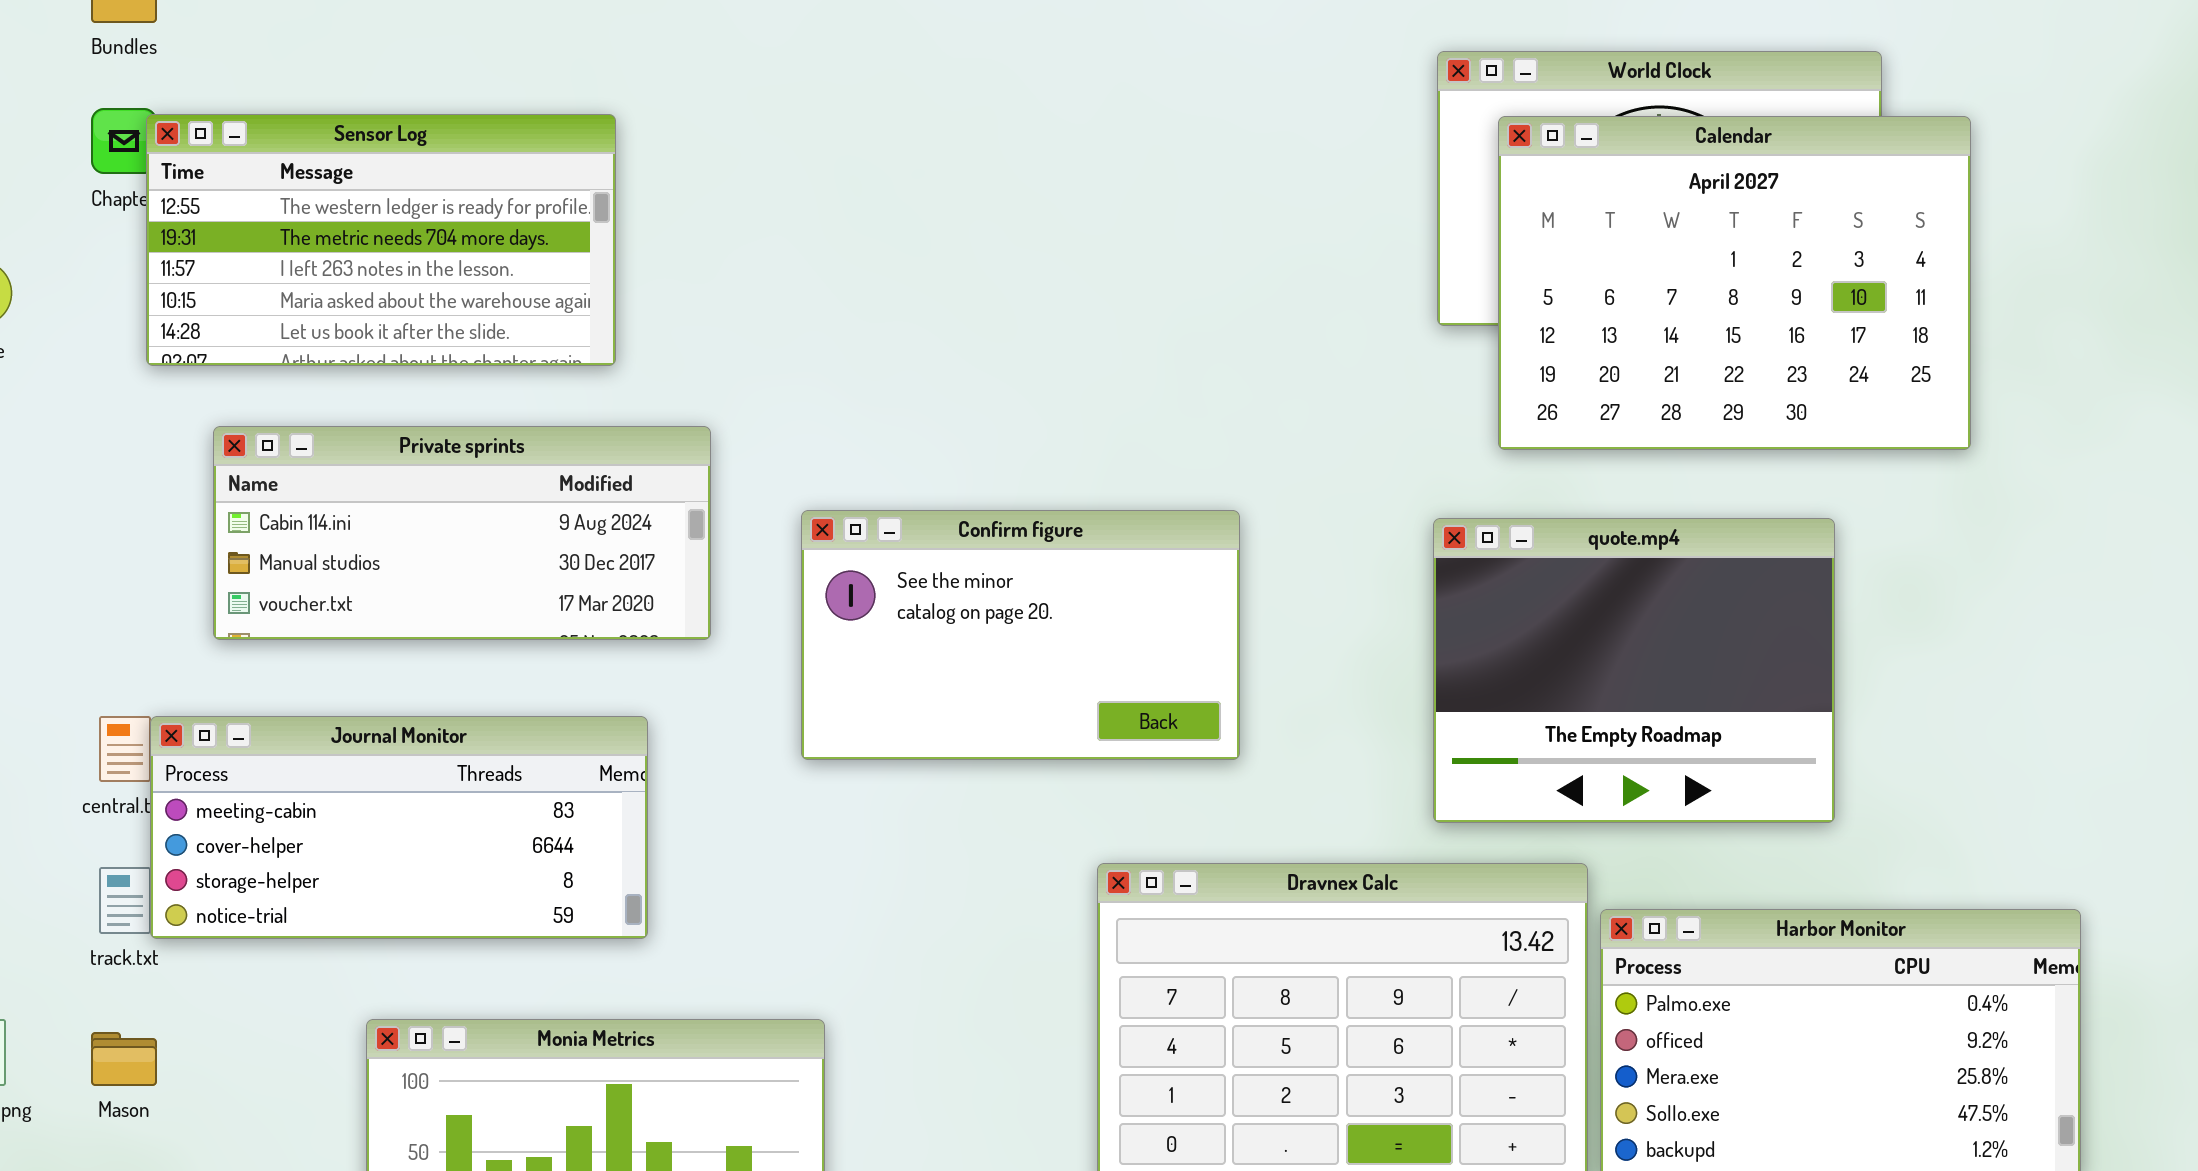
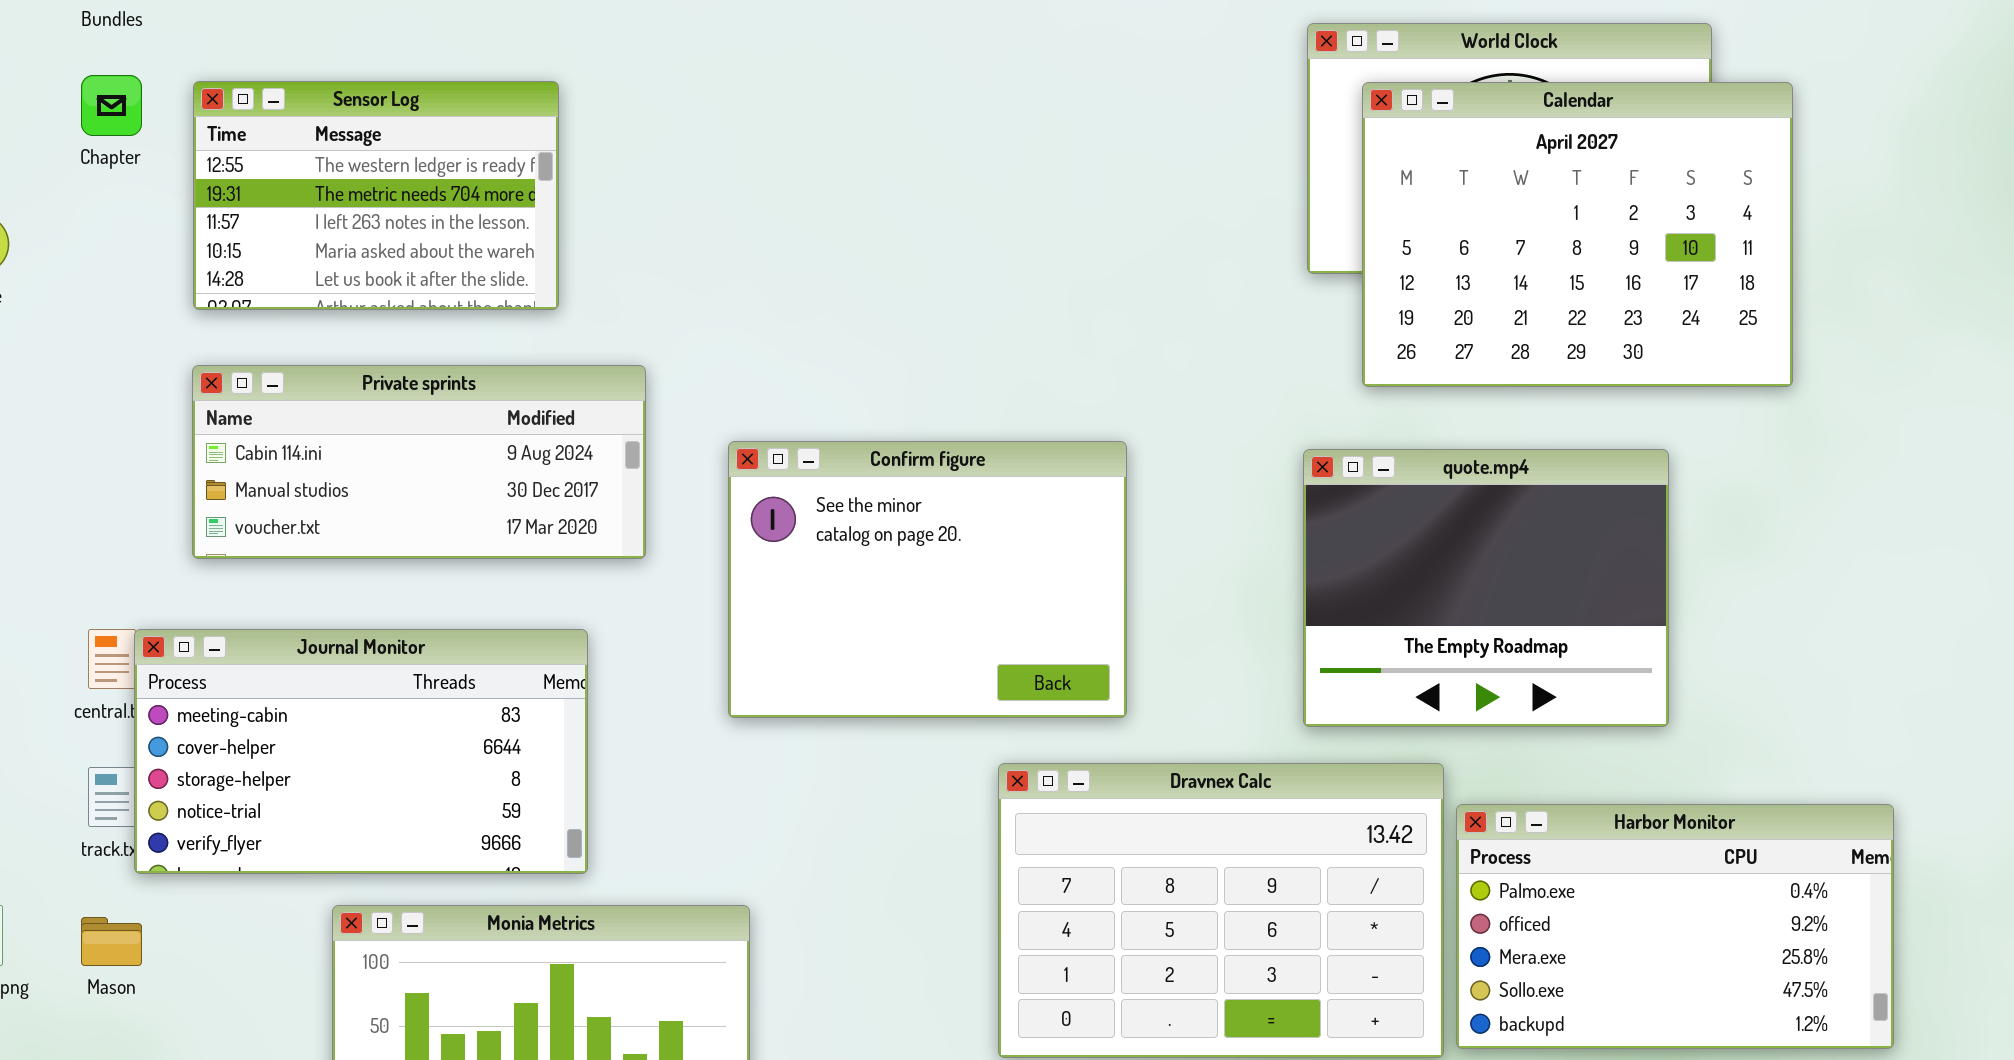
Sensor Log: [146,114,616,366] -> [193,81,559,310], resized
Confirm figure: [801,510,1240,760] -> [728,441,1127,718], resized
Journal Monitor: [150,716,648,939] -> [134,629,588,874], resized

